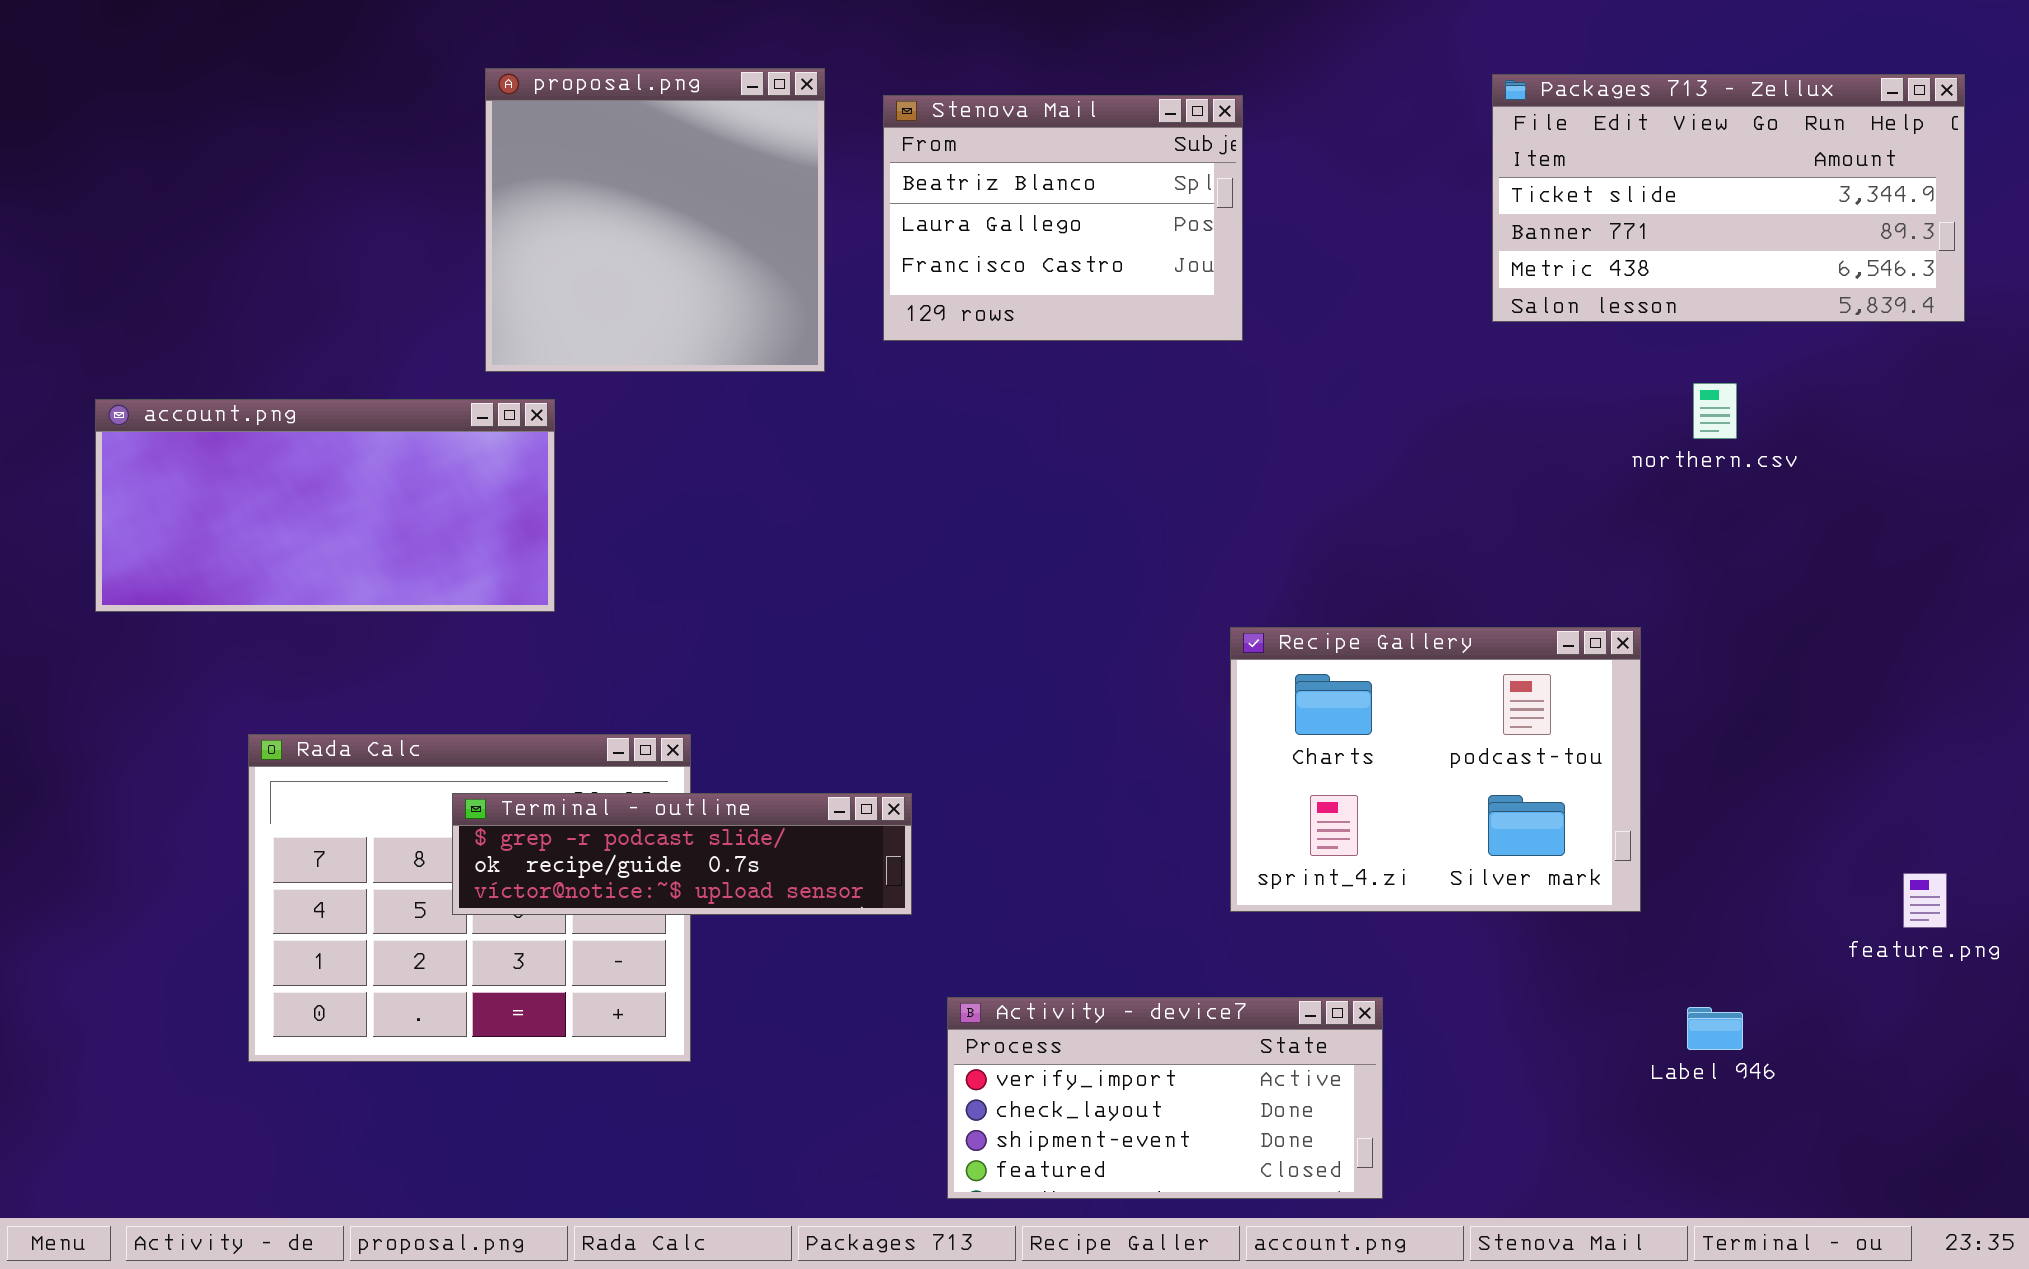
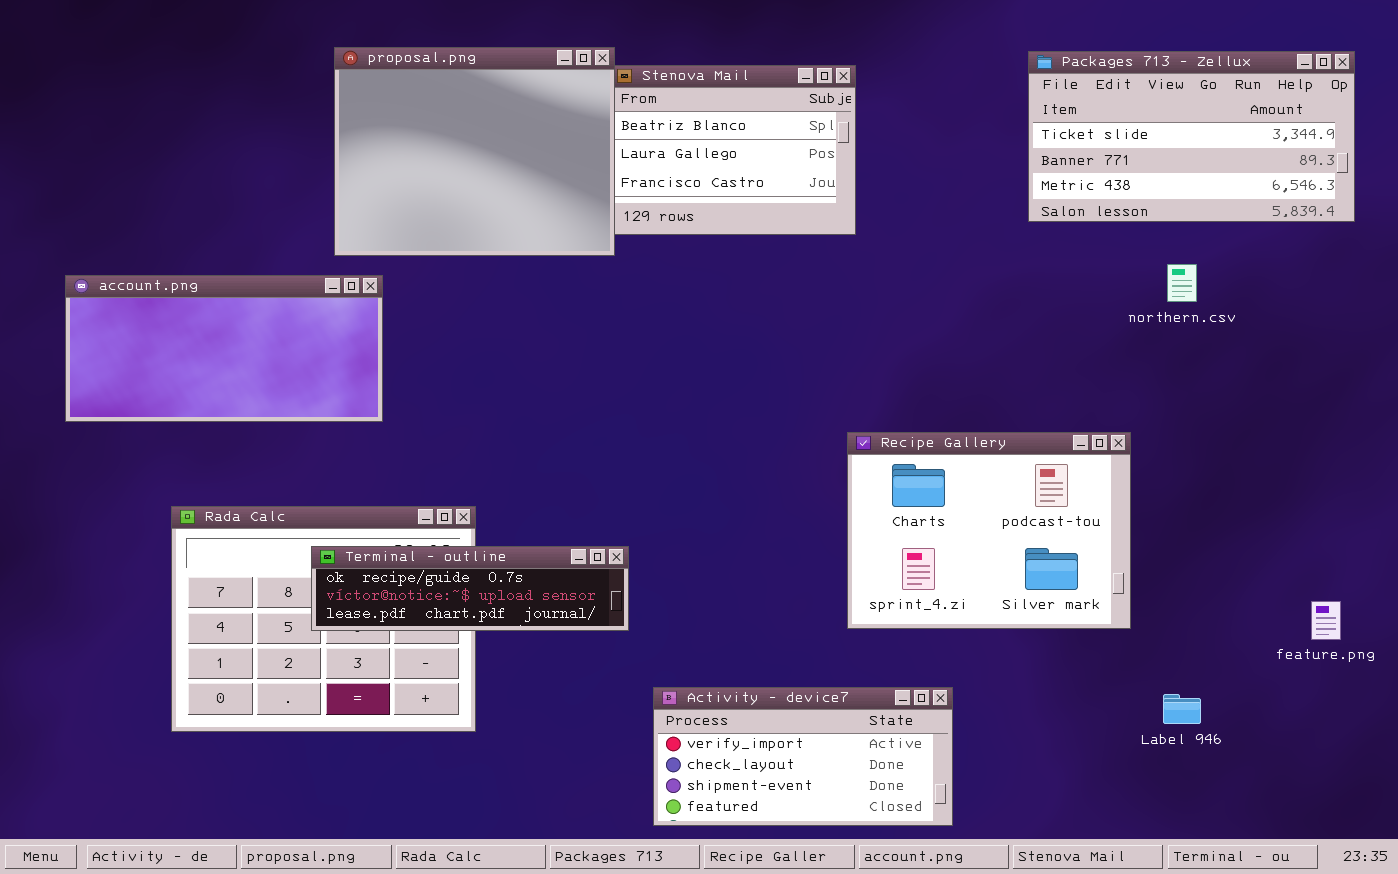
proposal.png: [485,68,825,372] -> [334,47,615,256], resized
Terminal - outline: [452,793,912,915] -> [311,546,629,631], scrolled down 1 row

